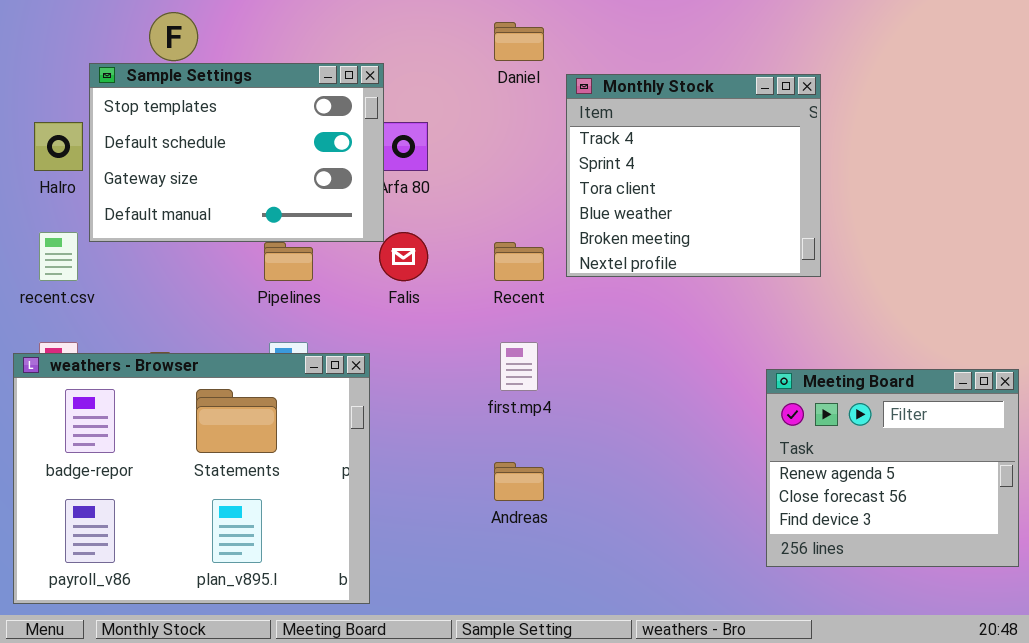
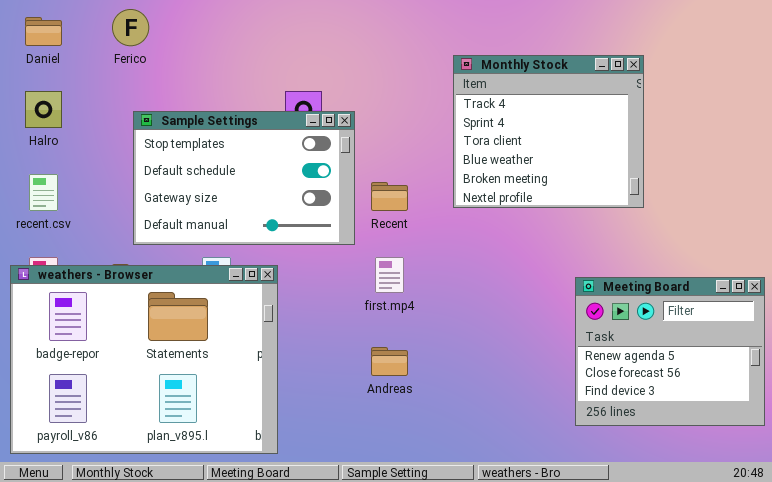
Daniel: [494,22,544,61] -> [25,17,62,46], moved
Sample Settings: [89,63,384,242] -> [133,111,355,245], moved
Monthly Stock: [566,74,821,277] -> [453,55,644,208], moved

